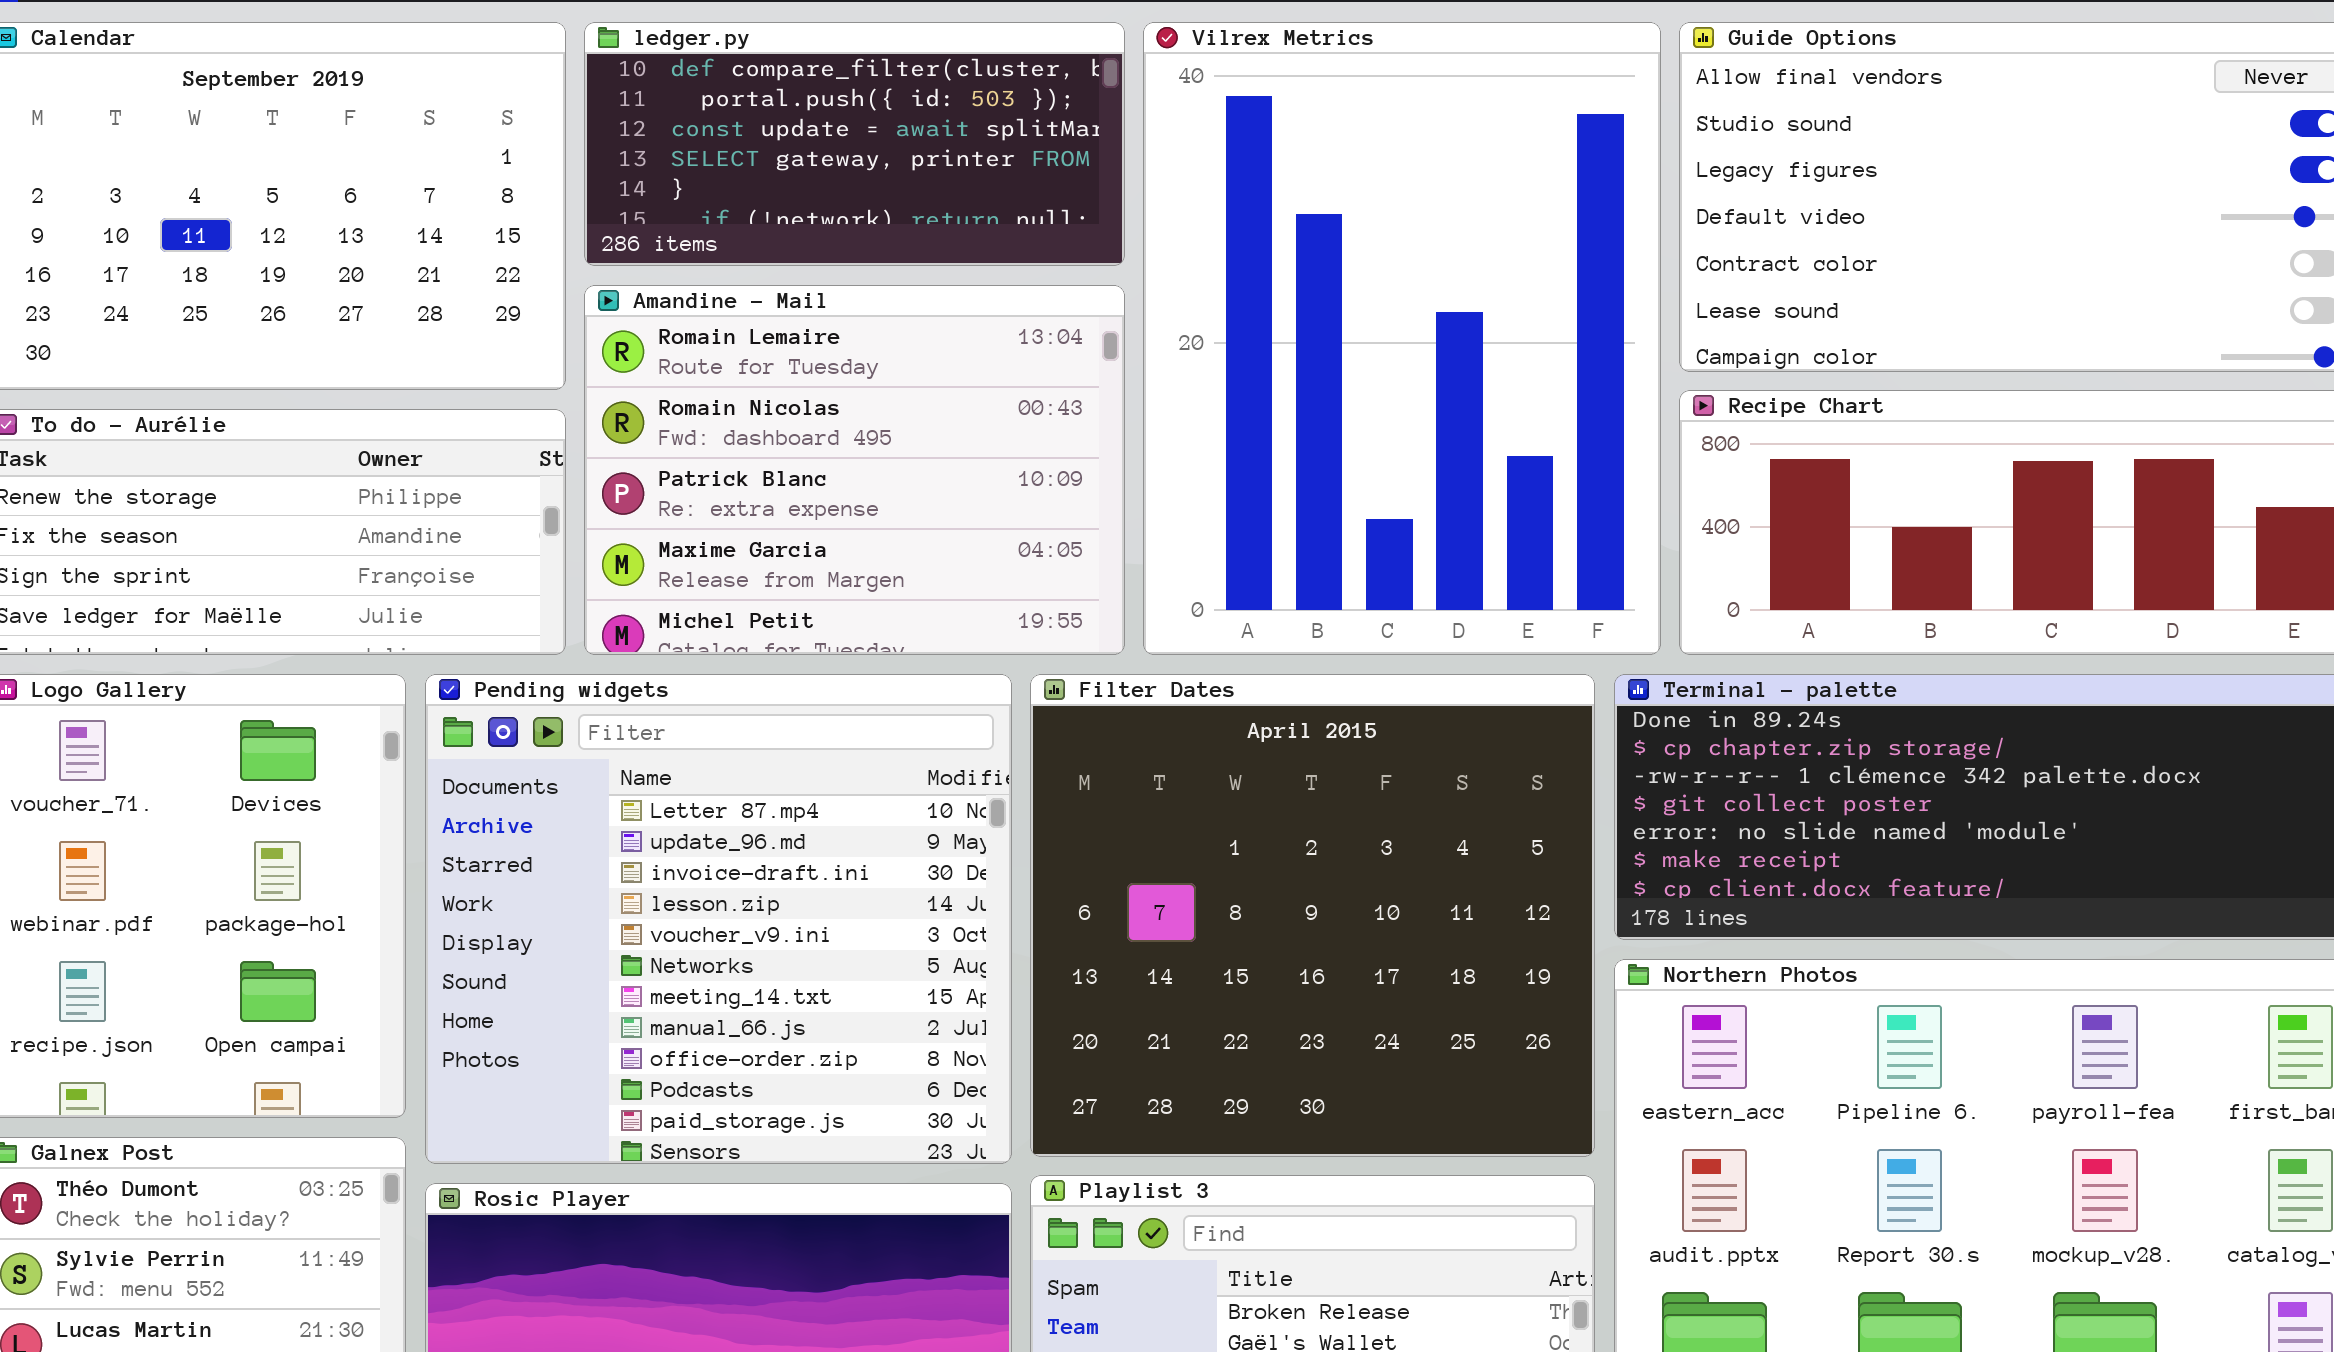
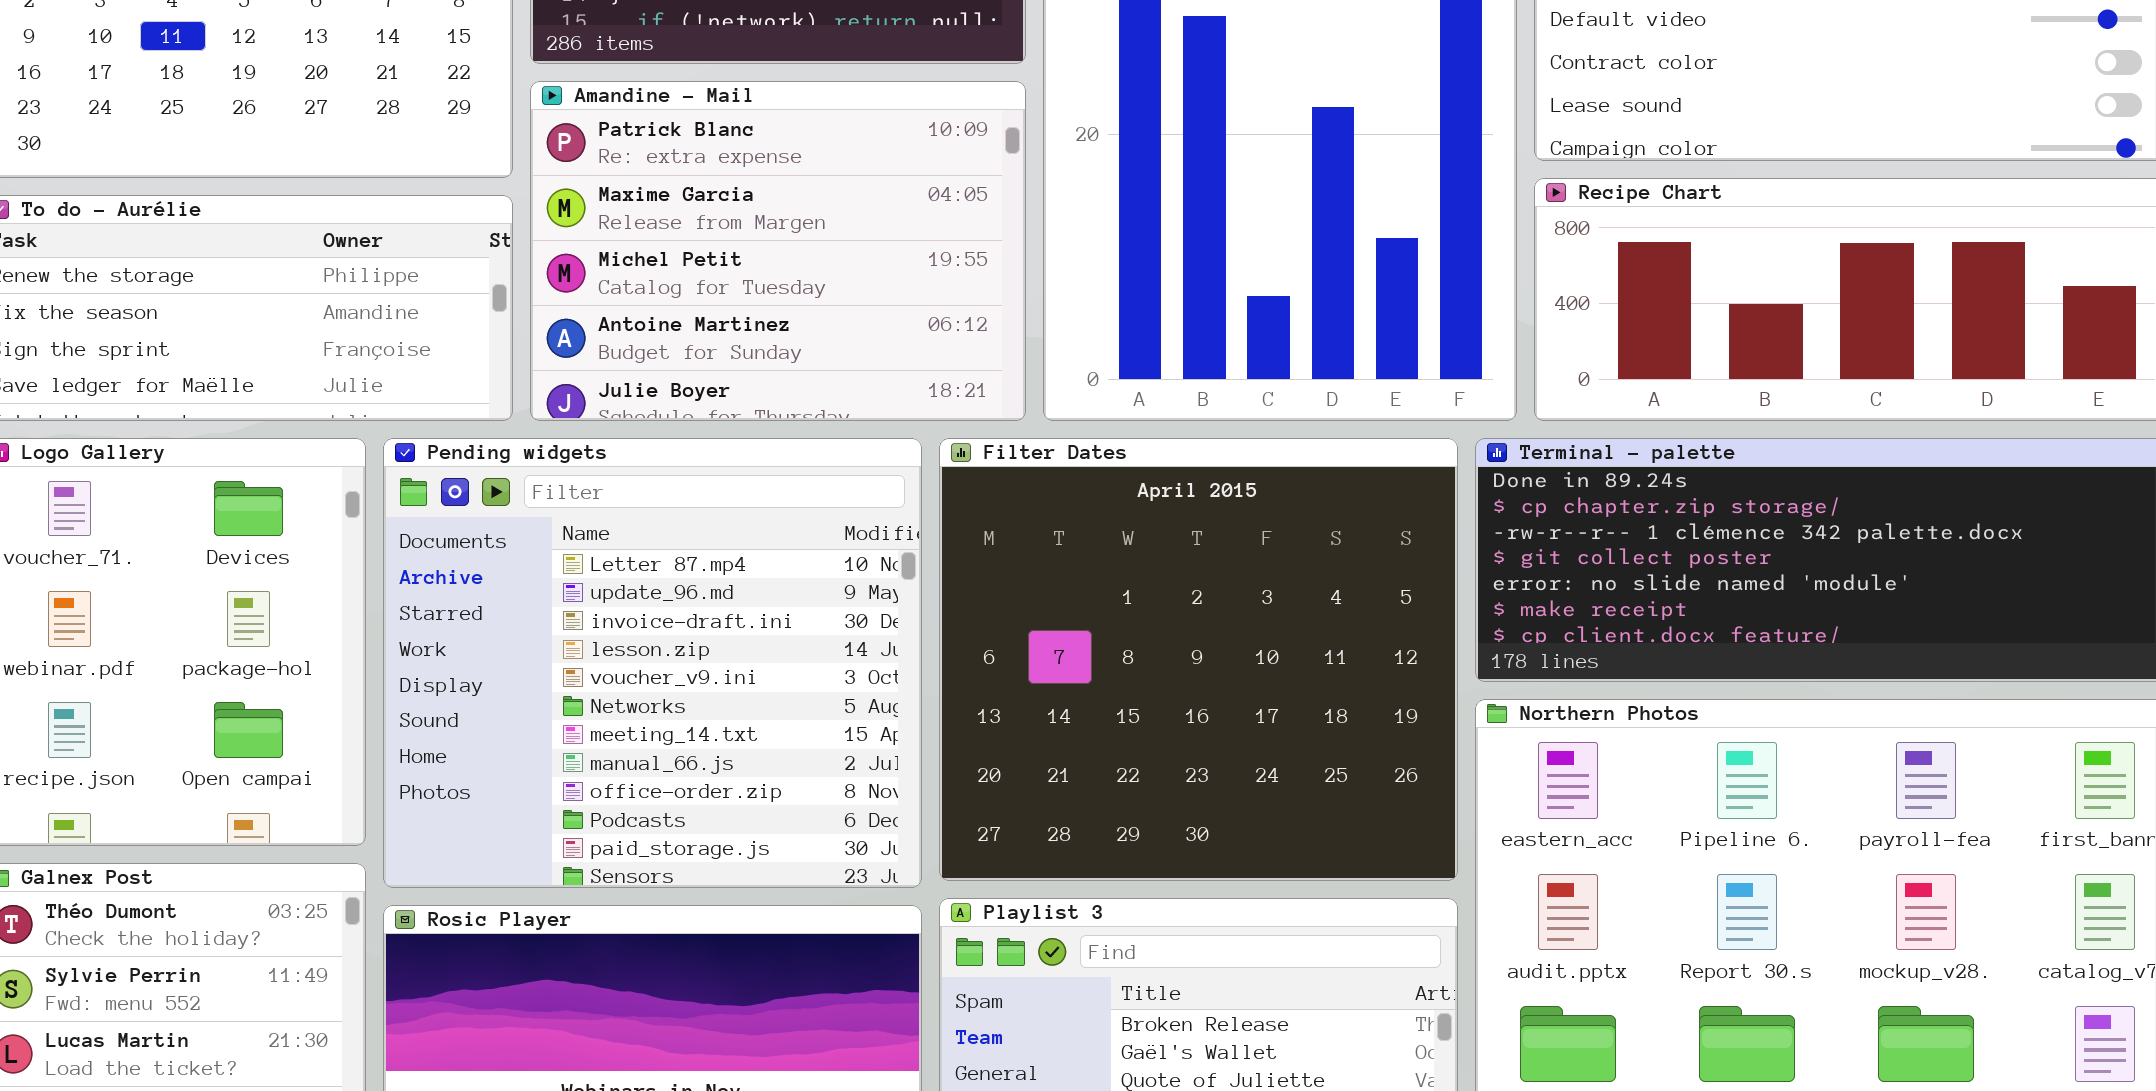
Amandine - Mail: [584,285,1125,655] -> [530,81,1026,421], scrolled down 2 rows

